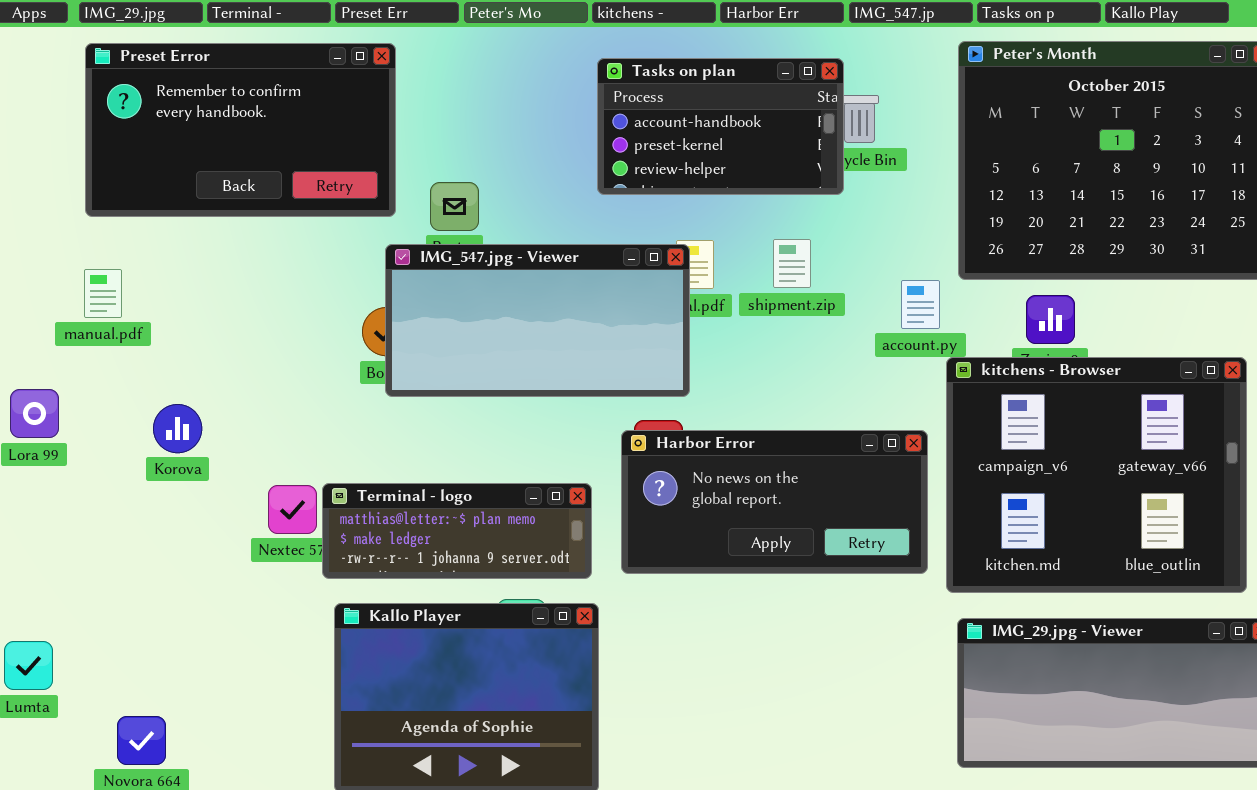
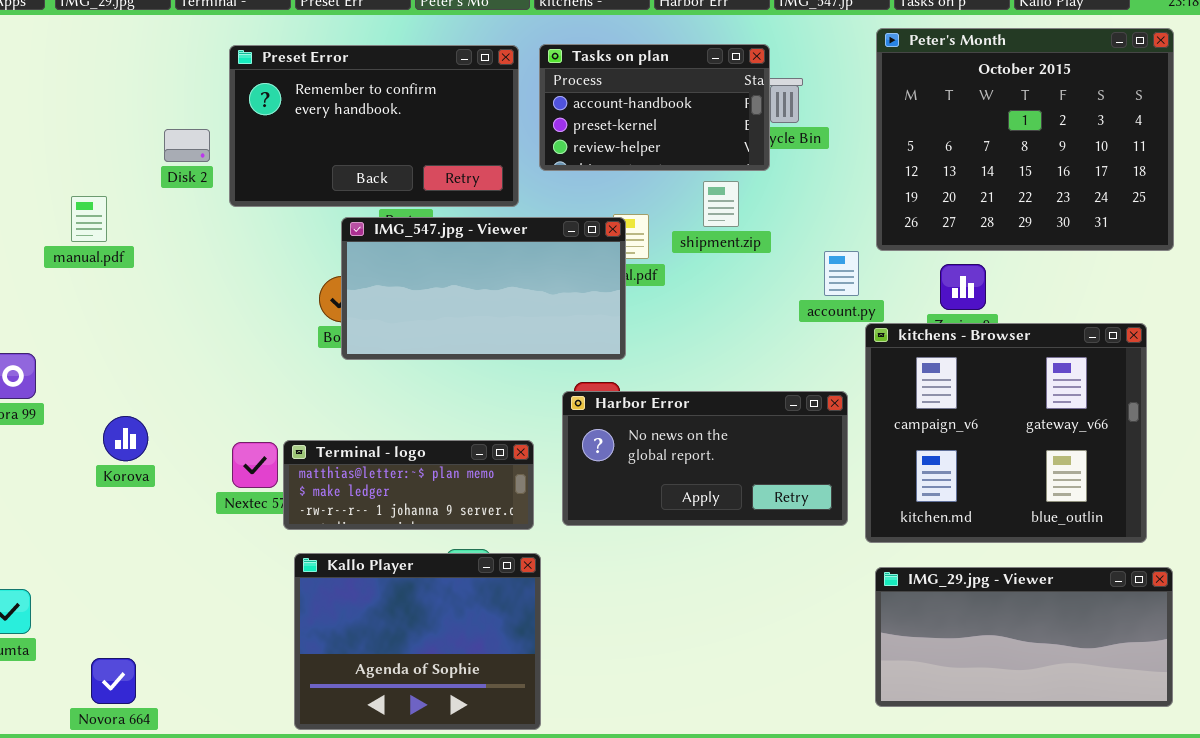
Preset Error: [85,43,396,217] -> [229,45,519,207], moved
shipment.zip: [773,239,811,288] -> [703,181,739,227], moved
manual.pdf: [84,269,122,318] -> [71,196,107,242], moved
Korova: [153,404,202,453] -> [103,416,148,461], moved

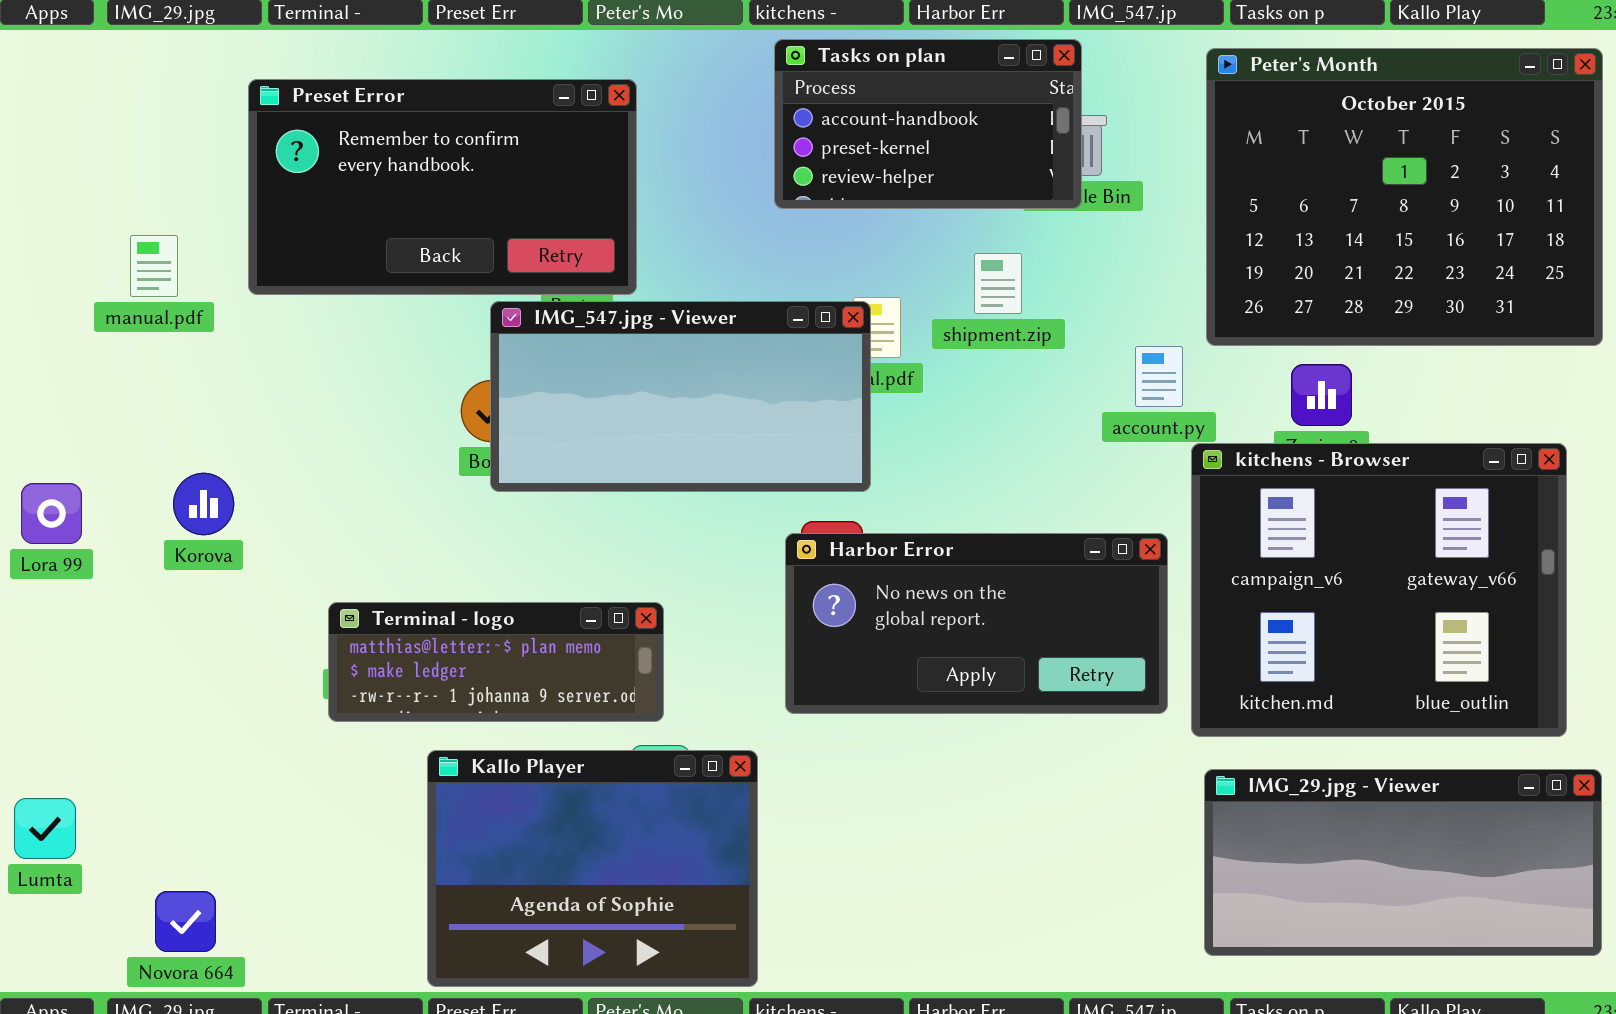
Tasks on plan: [539,44,770,171] -> [774,39,1082,209], moved
Preset Error: [229,45,519,207] -> [248,79,637,295], moved
manual.pdf: [71,196,107,242] -> [130,235,178,297], moved
Korova: [103,416,148,461] -> [173,473,234,535], moved
Terminal - logo: [283,440,534,530] -> [328,602,664,722], moved

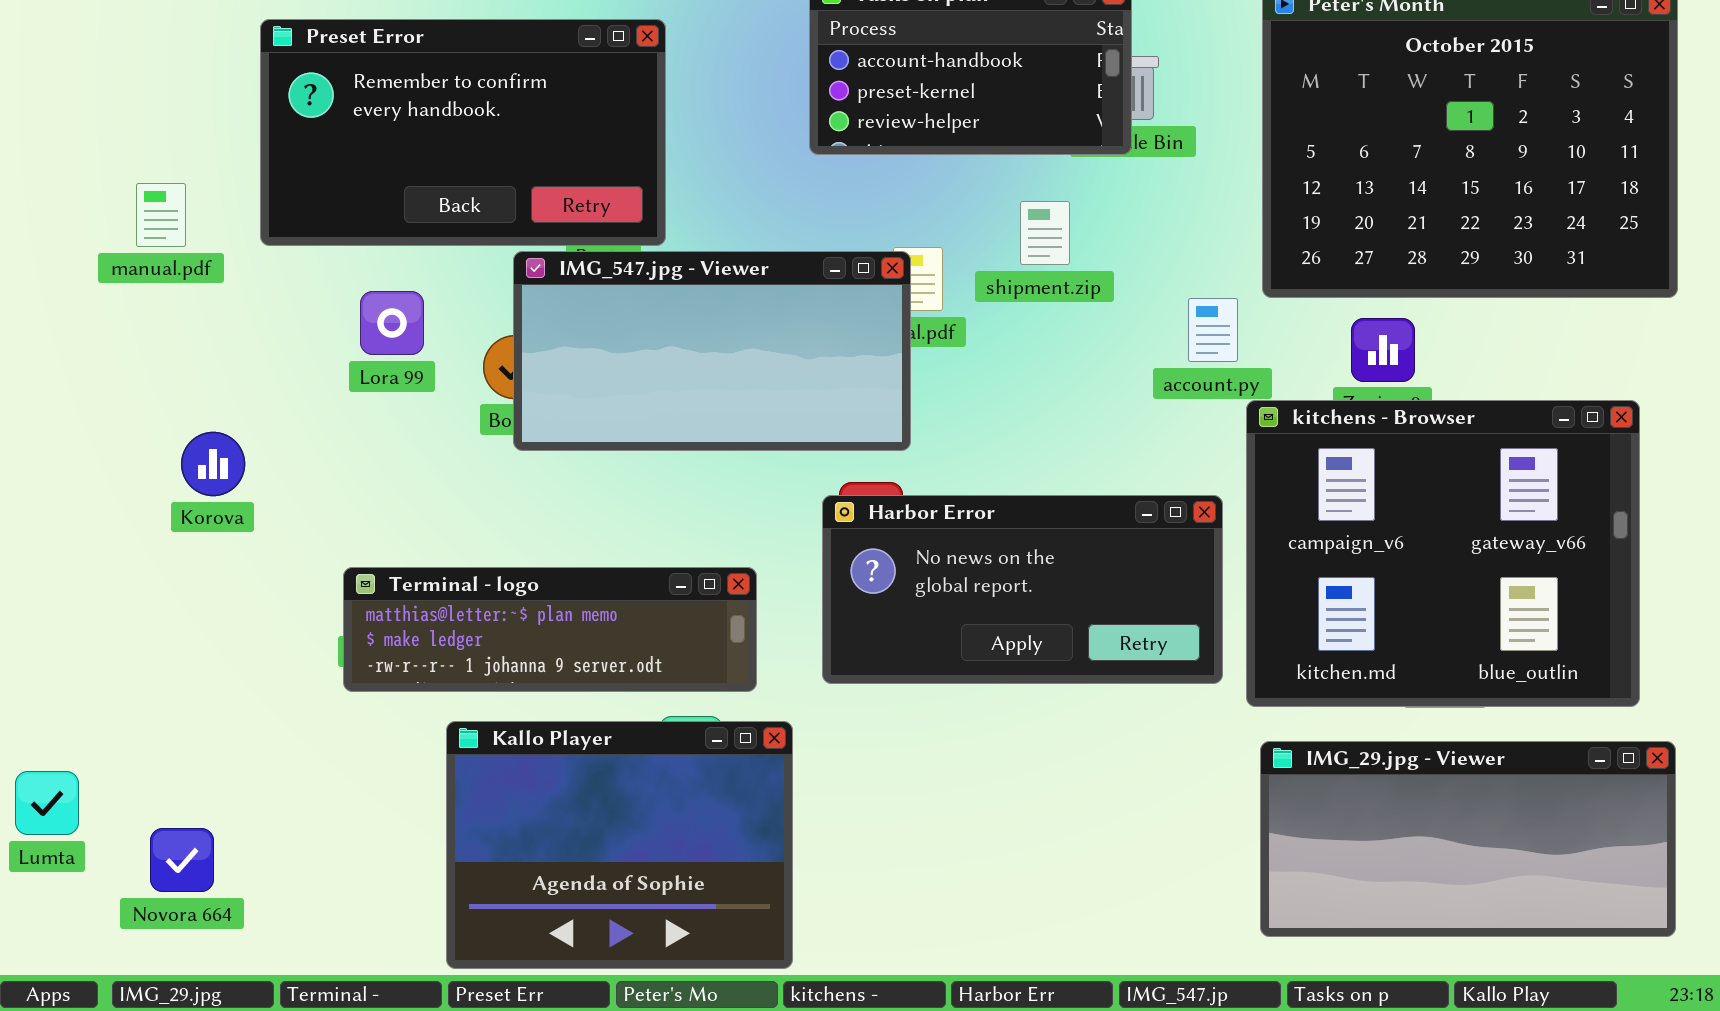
Lora 99: [21,483,82,544] -> [360,291,424,355], moved
Terminal - logo: [328,602,664,722] -> [343,567,757,692], resized
Novora 664: [155,891,216,952] -> [150,828,214,892], moved

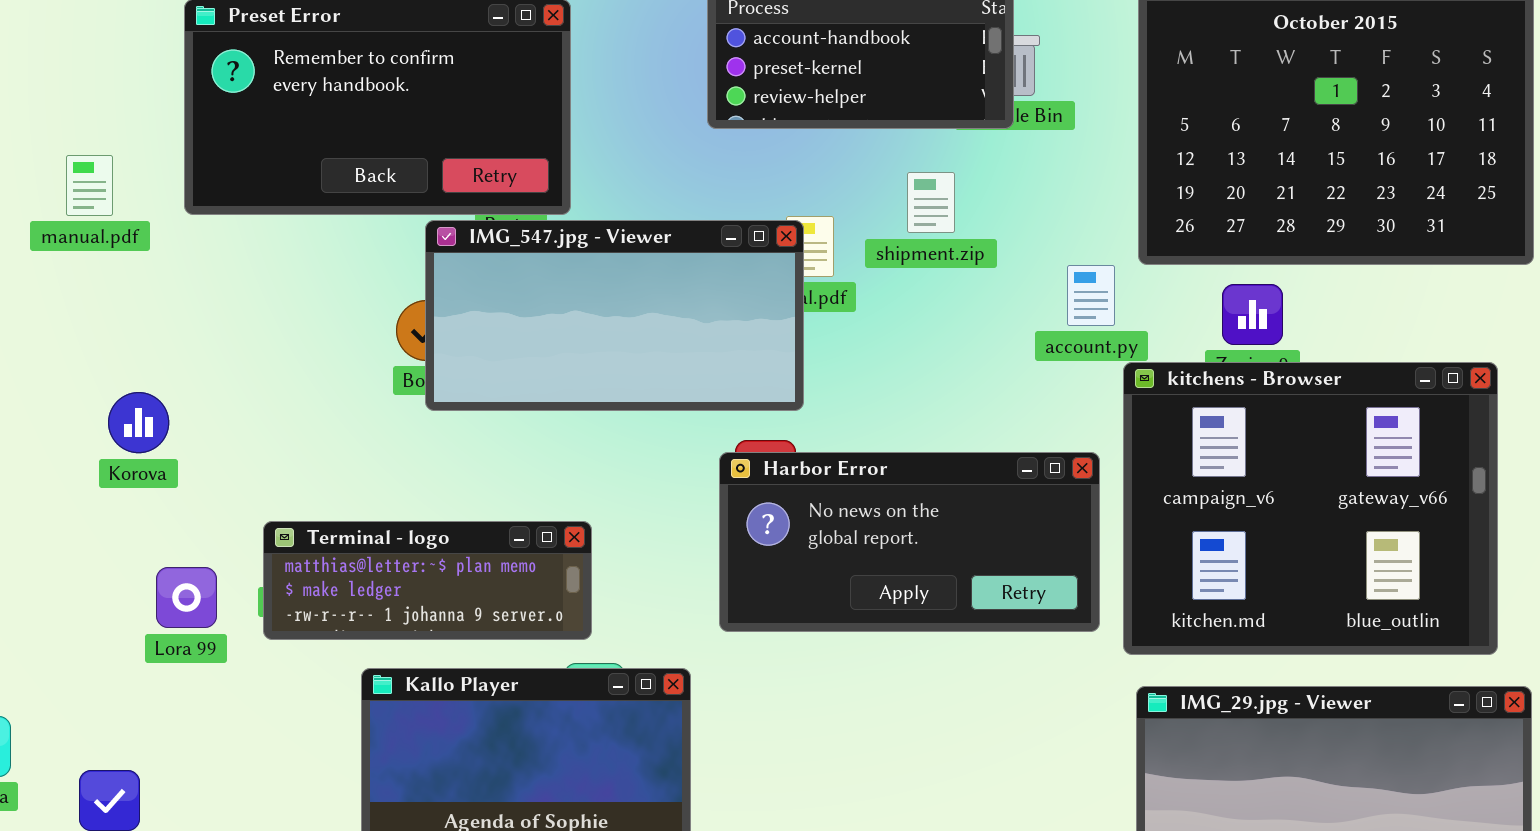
Lora 99: [360,291,424,355] -> [156,567,217,628], moved
Terminal - logo: [343,567,757,692] -> [263,521,592,640], resized

